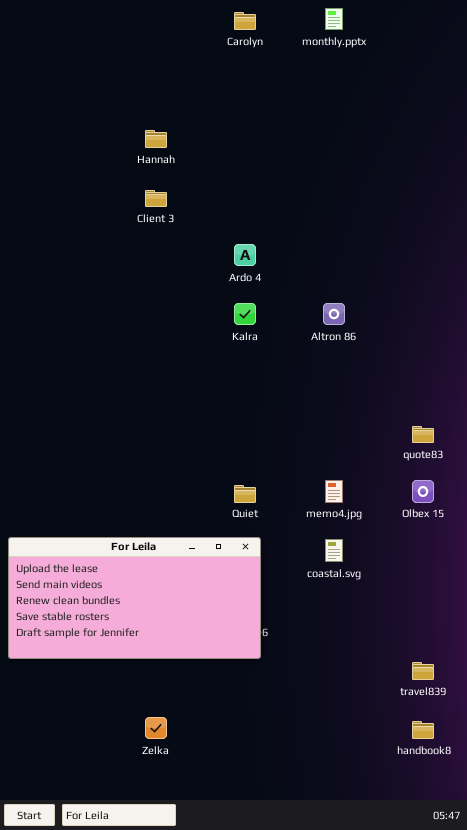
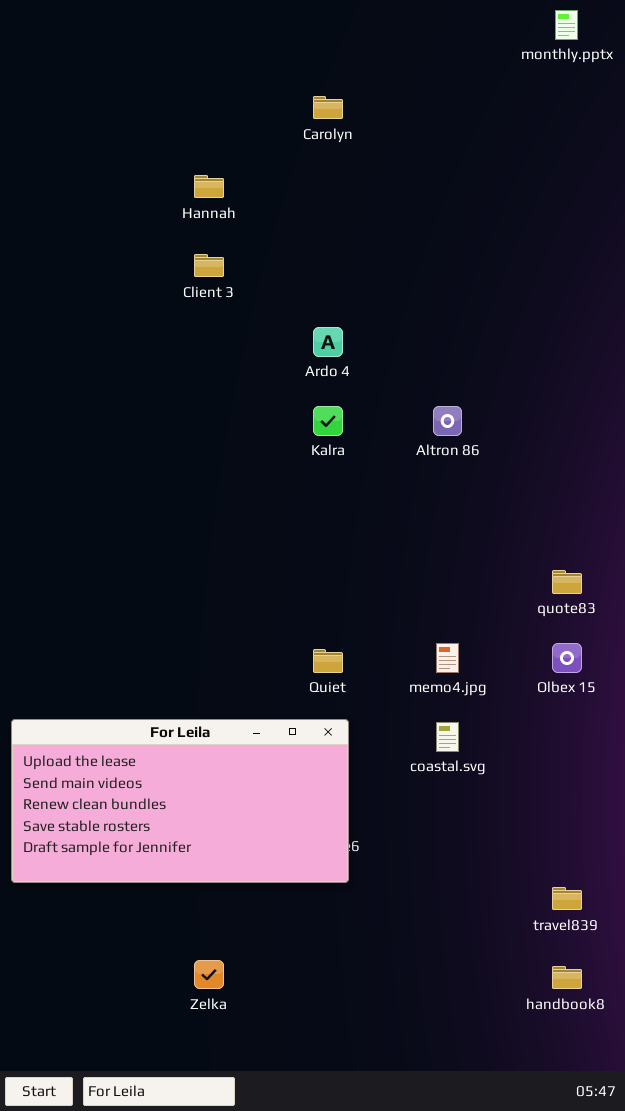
monthly.pptx: [325,8,343,30] -> [555,10,578,40], moved
Carolyn: [234,12,256,30] -> [313,96,343,119], moved

